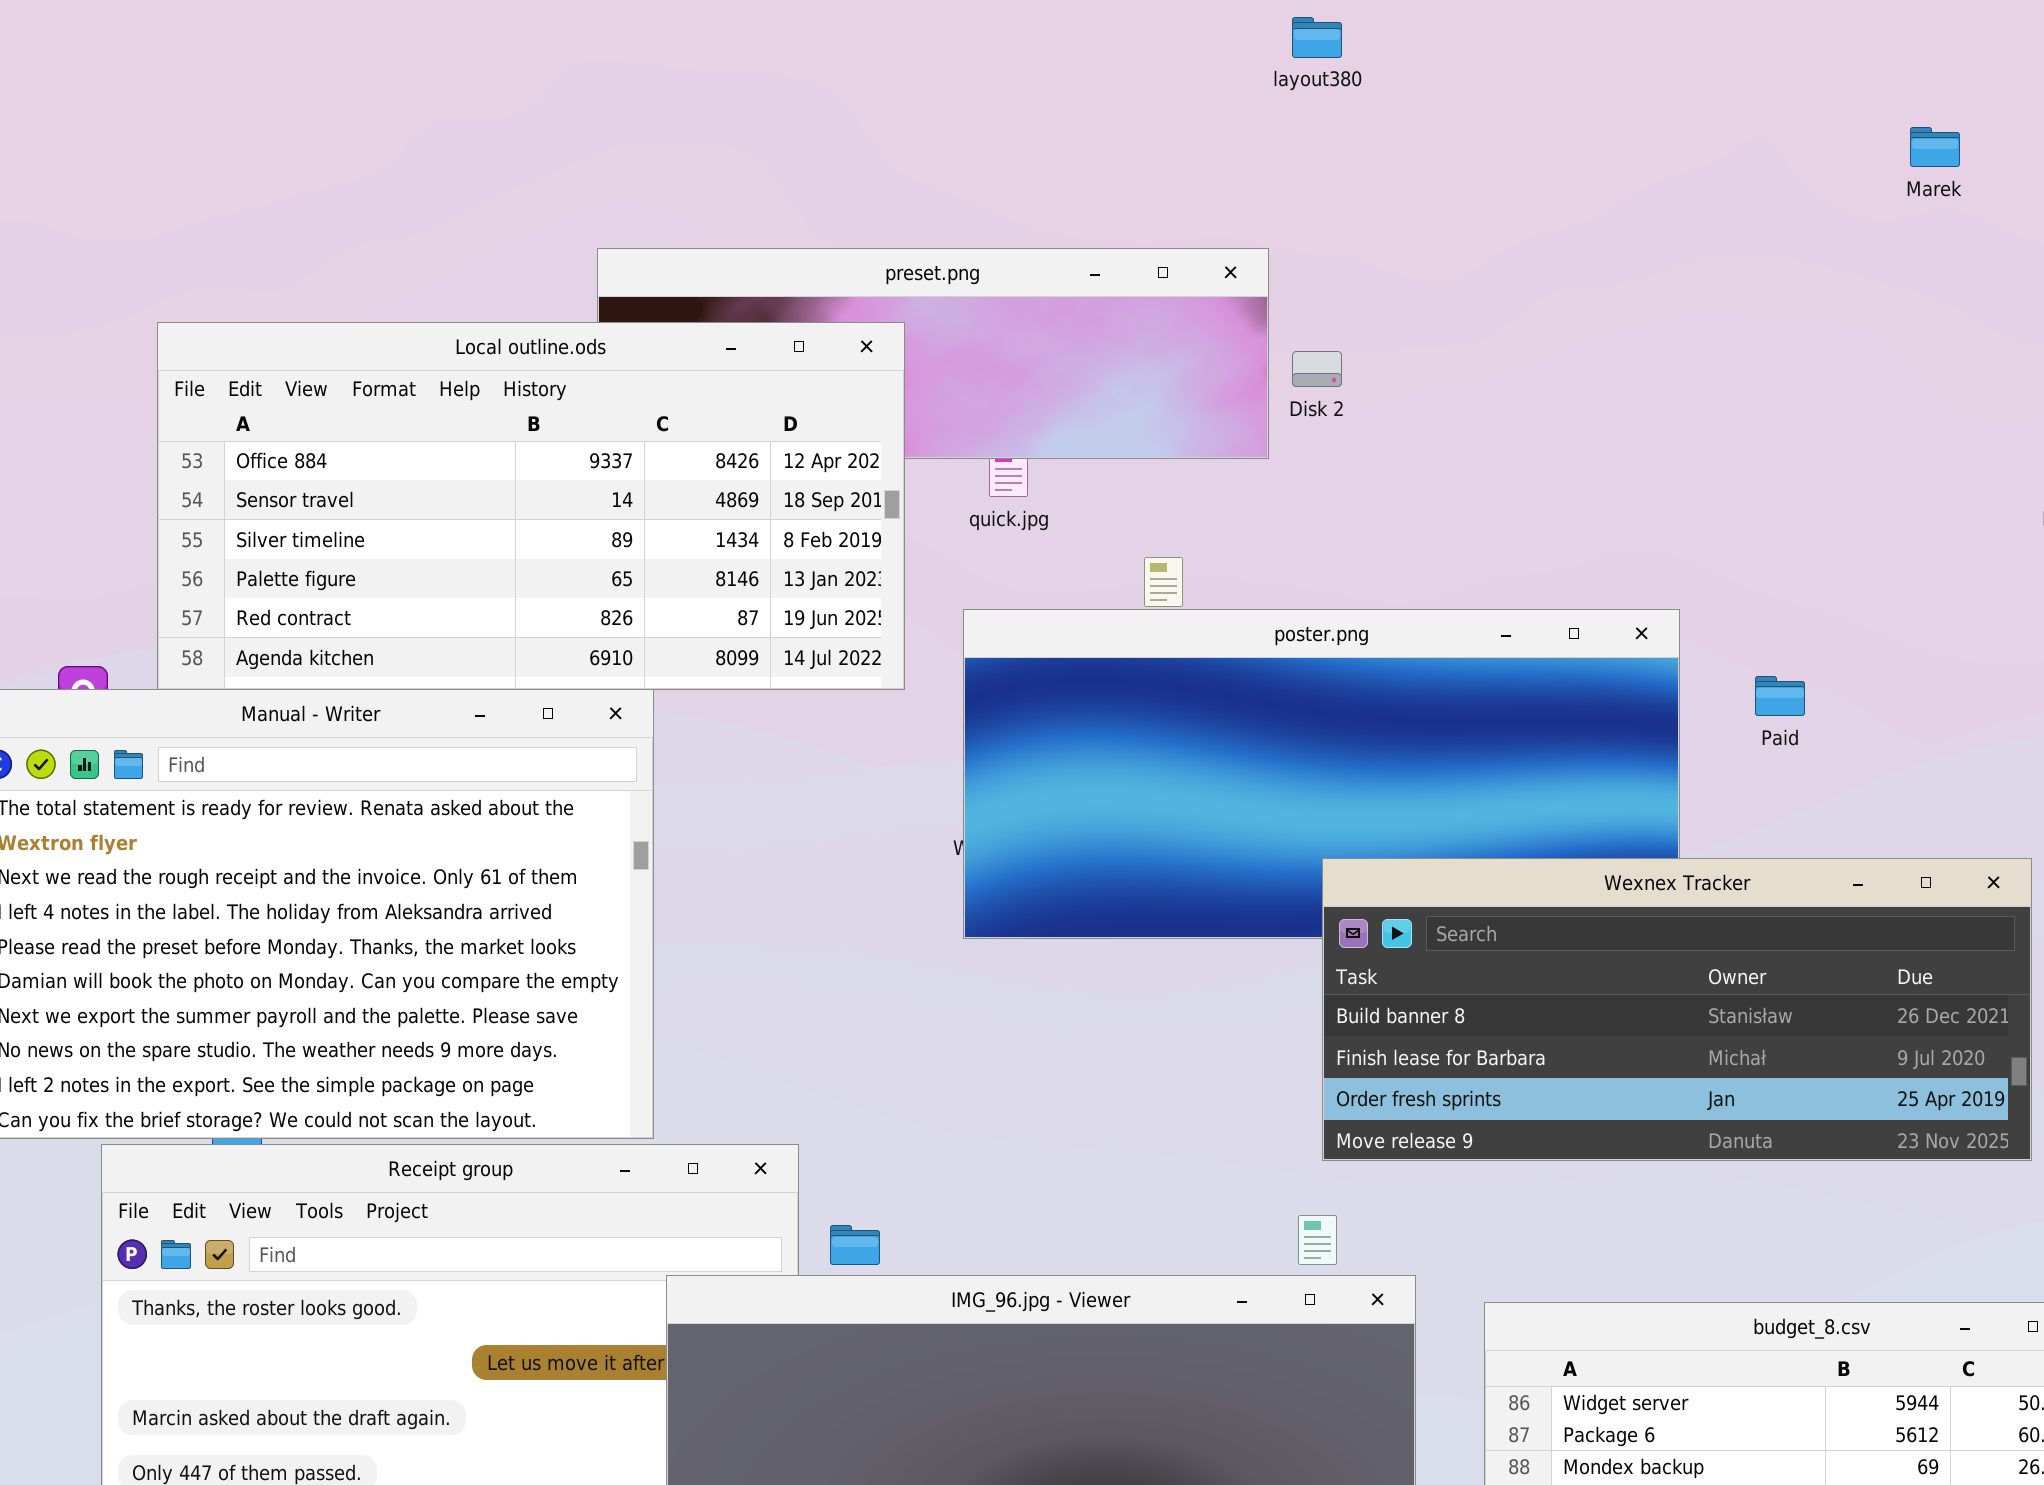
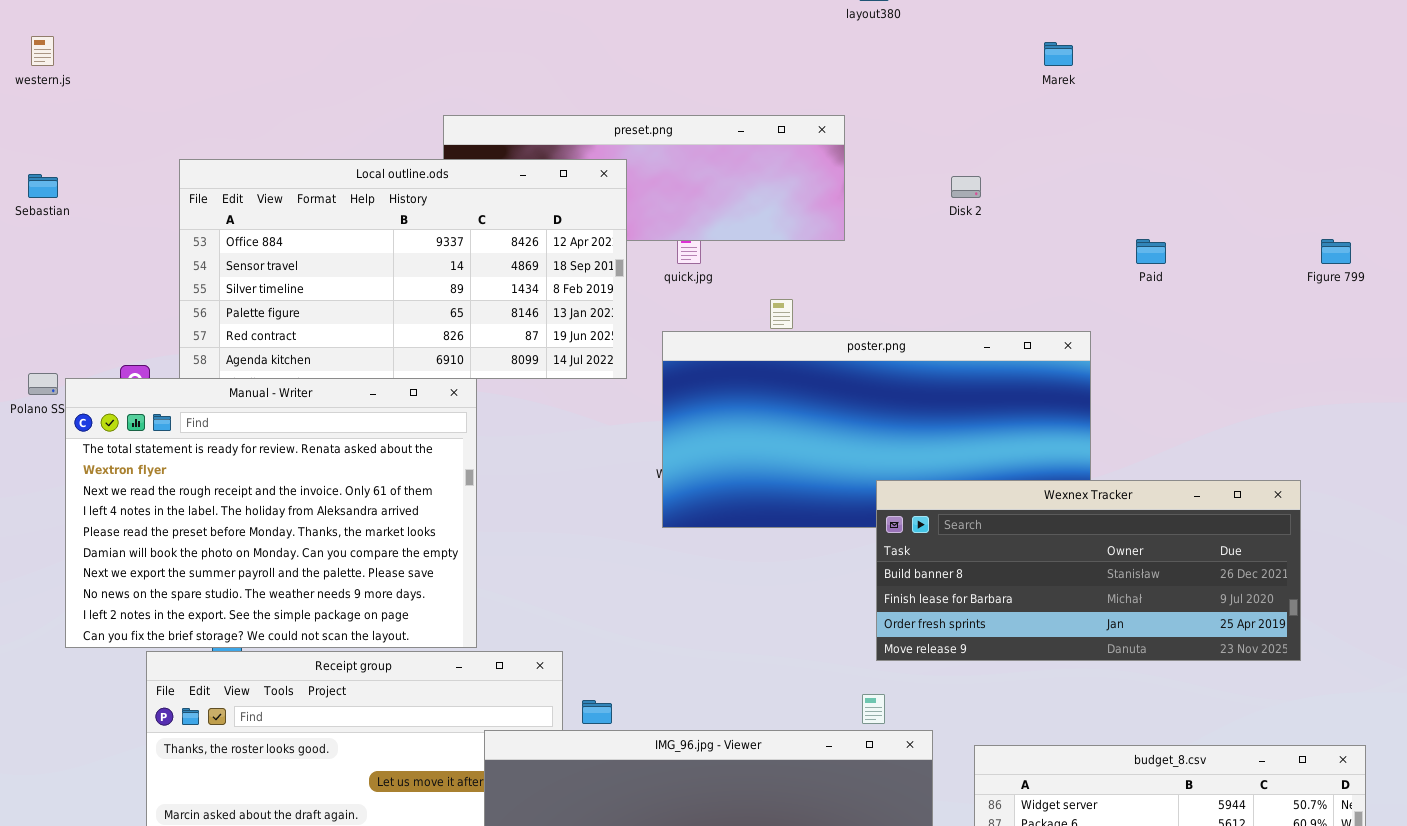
Marek: [1910,127,1960,167] -> [1044,42,1073,66], moved
Disk 2: [1292,351,1342,387] -> [951,176,981,198], moved
Paid: [1755,676,1805,716] -> [1136,239,1166,264], moved

